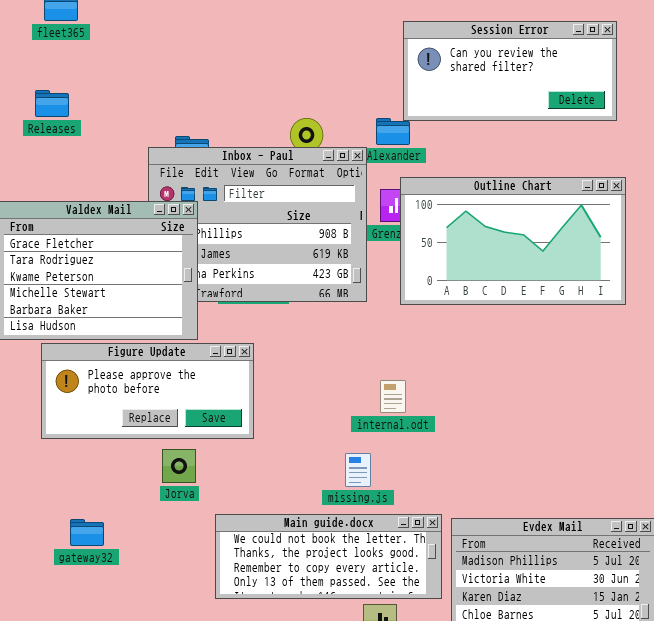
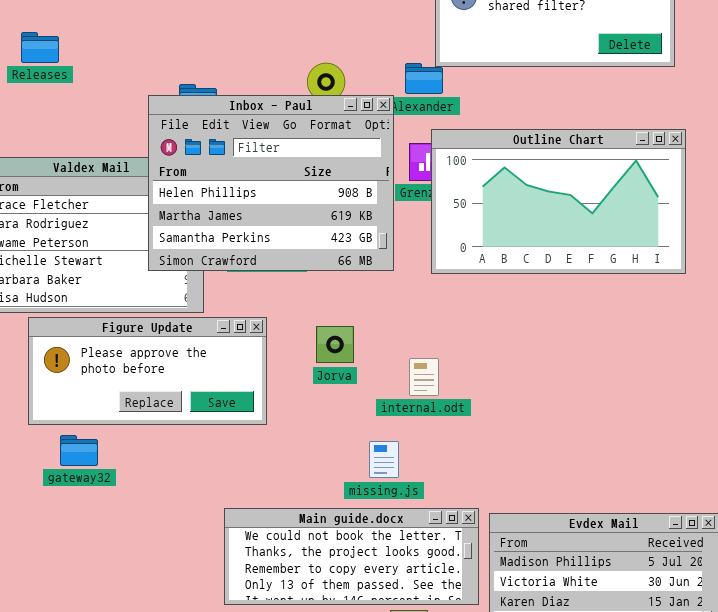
Inbox - Paul: [148,147,367,302] -> [148,95,394,271], raised
Jorva: [162,449,196,483] -> [316,326,354,363], moved
gateway32: [70,519,104,546] -> [60,435,98,466], moved

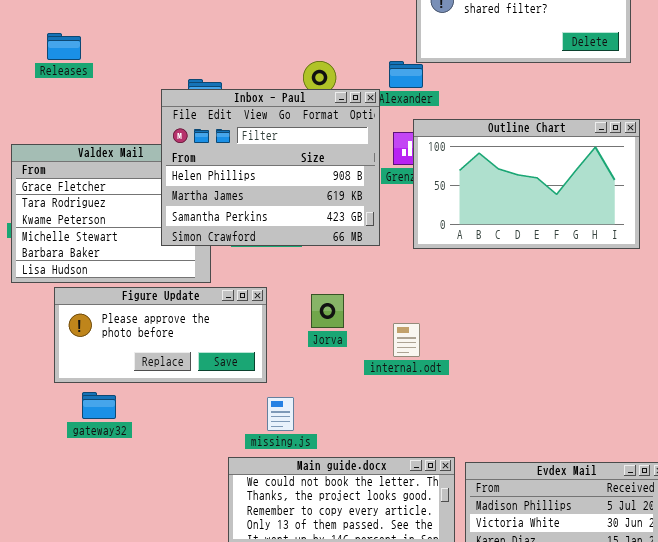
missing.js: [369,441,399,478] -> [267,397,294,431], moved

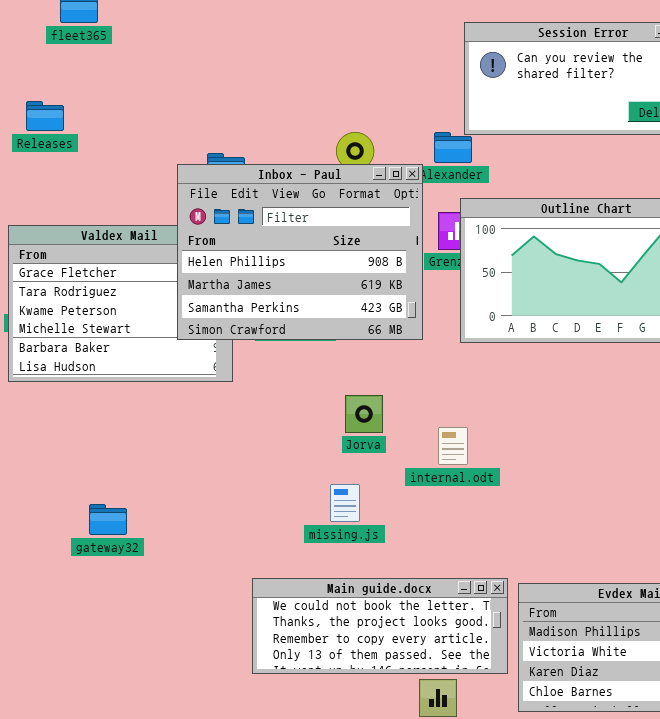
Releases: [47,33,81,60] -> [26,101,64,131], moved
Figure Update: [54,287,267,383] -> none, closed
missing.js: [267,397,294,431] -> [330,484,360,522], moved

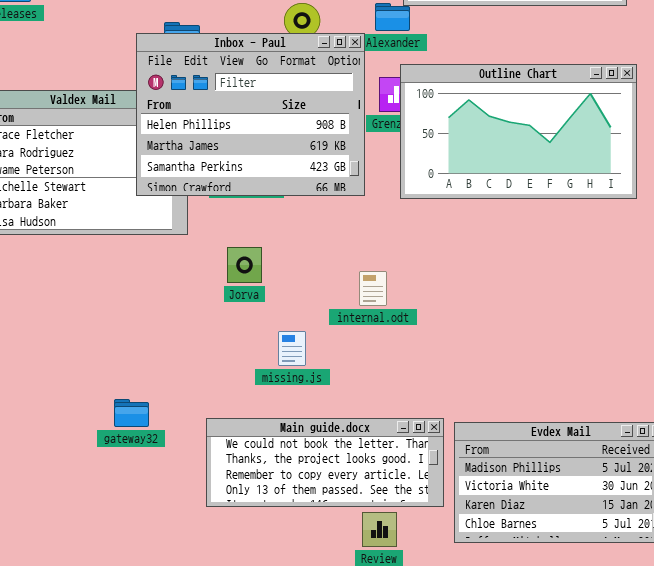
Jorva: [345,395,383,433] -> [227,247,262,283], moved
internal.odt: [438,427,468,465] -> [359,271,387,306], moved
gateway32: [89,504,127,535] -> [114,399,149,427], moved

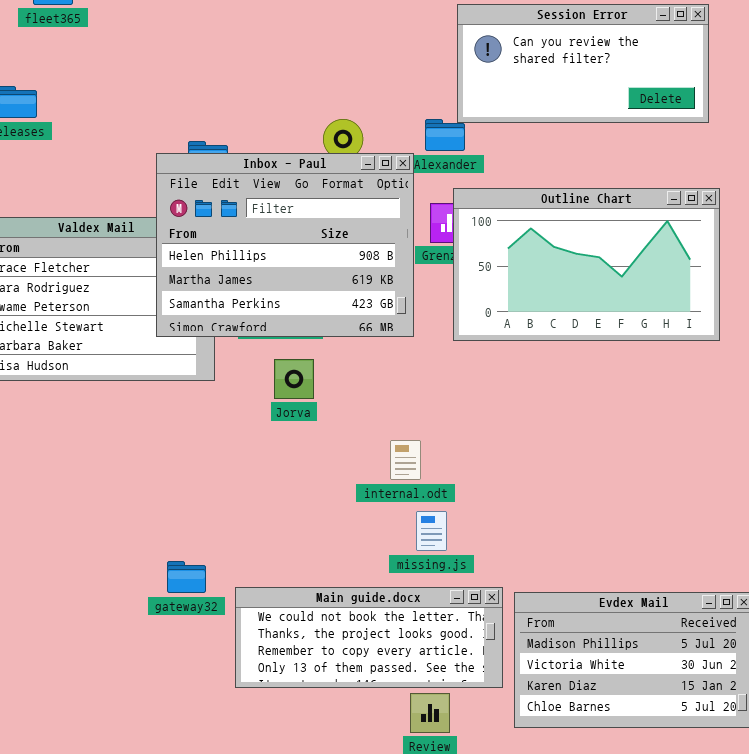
Jorva: [227,247,262,283] -> [274,359,314,399], moved
internal.odt: [359,271,387,306] -> [390,440,421,480], moved
missing.js: [278,331,306,366] -> [416,511,447,551], moved
gateway32: [114,399,149,427] -> [167,561,206,593], moved

